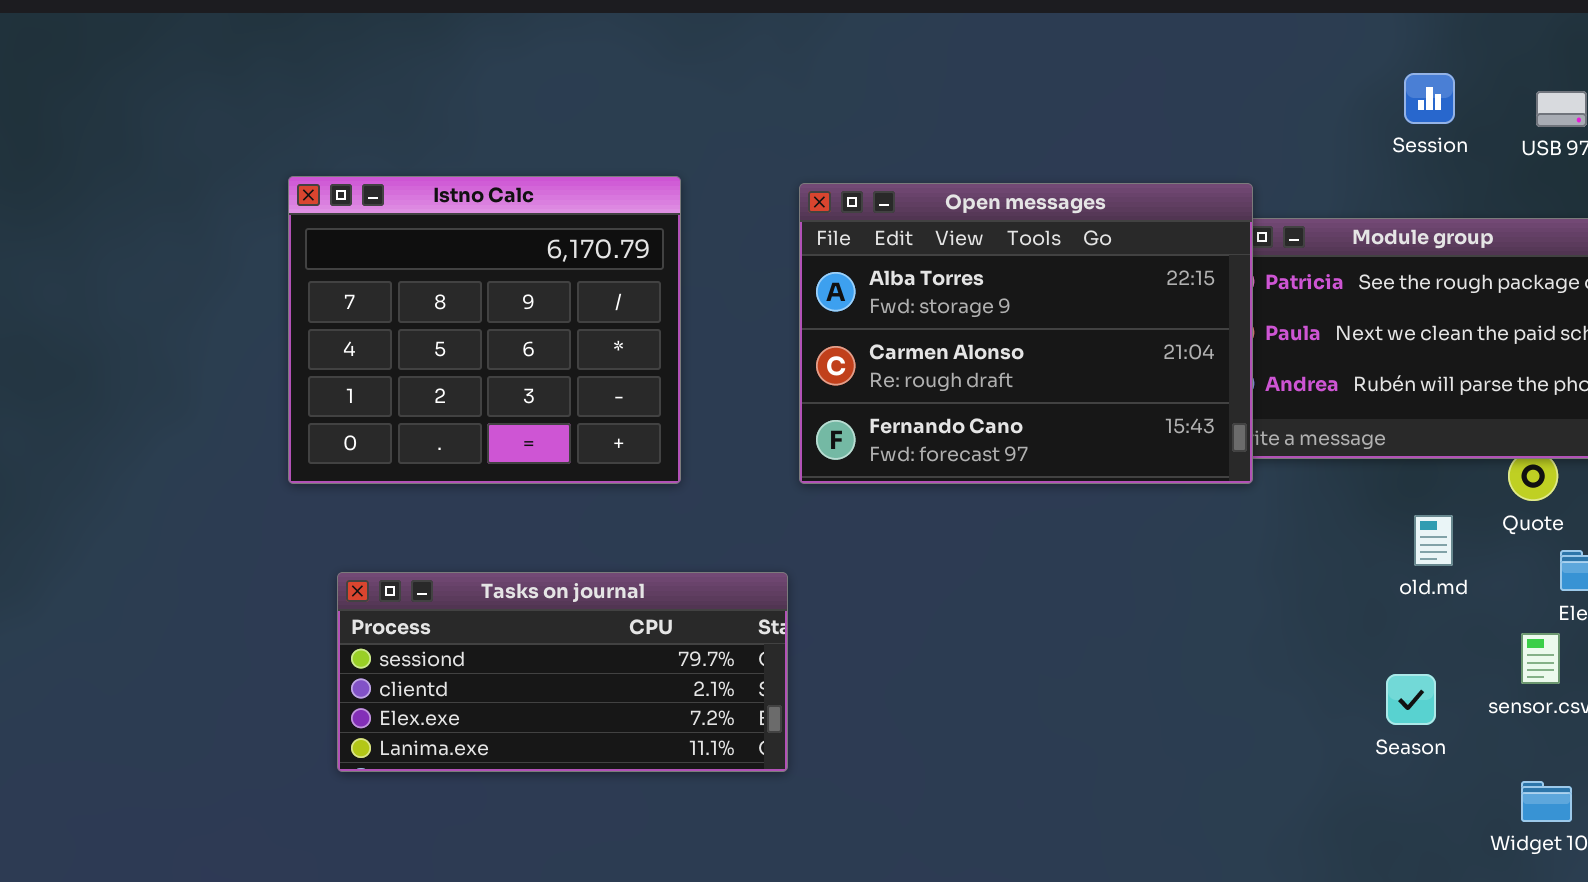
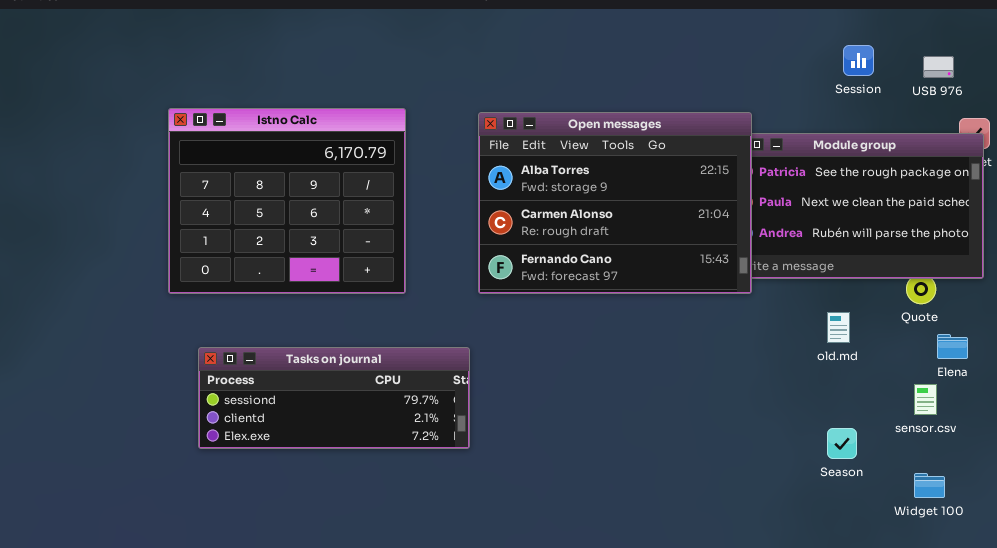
old.md: [1414,515,1453,566] -> [827,312,850,343], moved
Tasks on journal: [337,572,788,772] -> [198,347,470,449], resized
Season: [1386,674,1436,725] -> [827,428,857,459], moved

